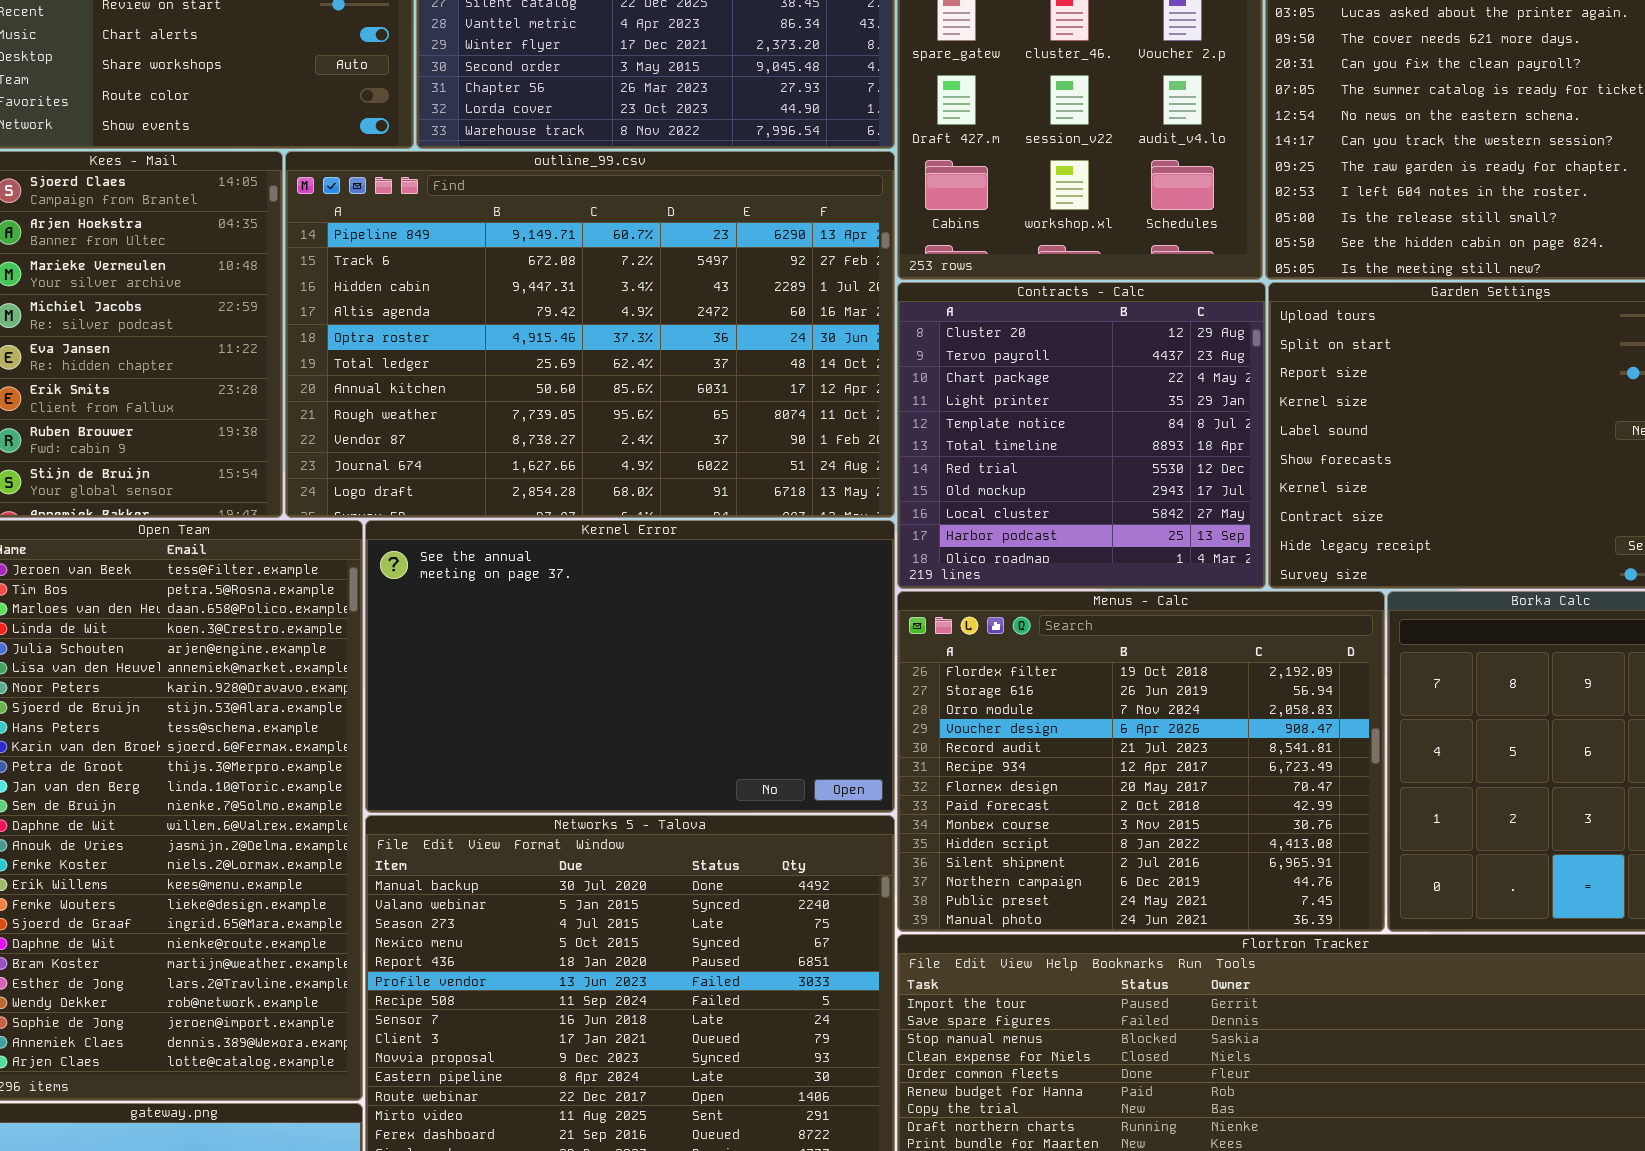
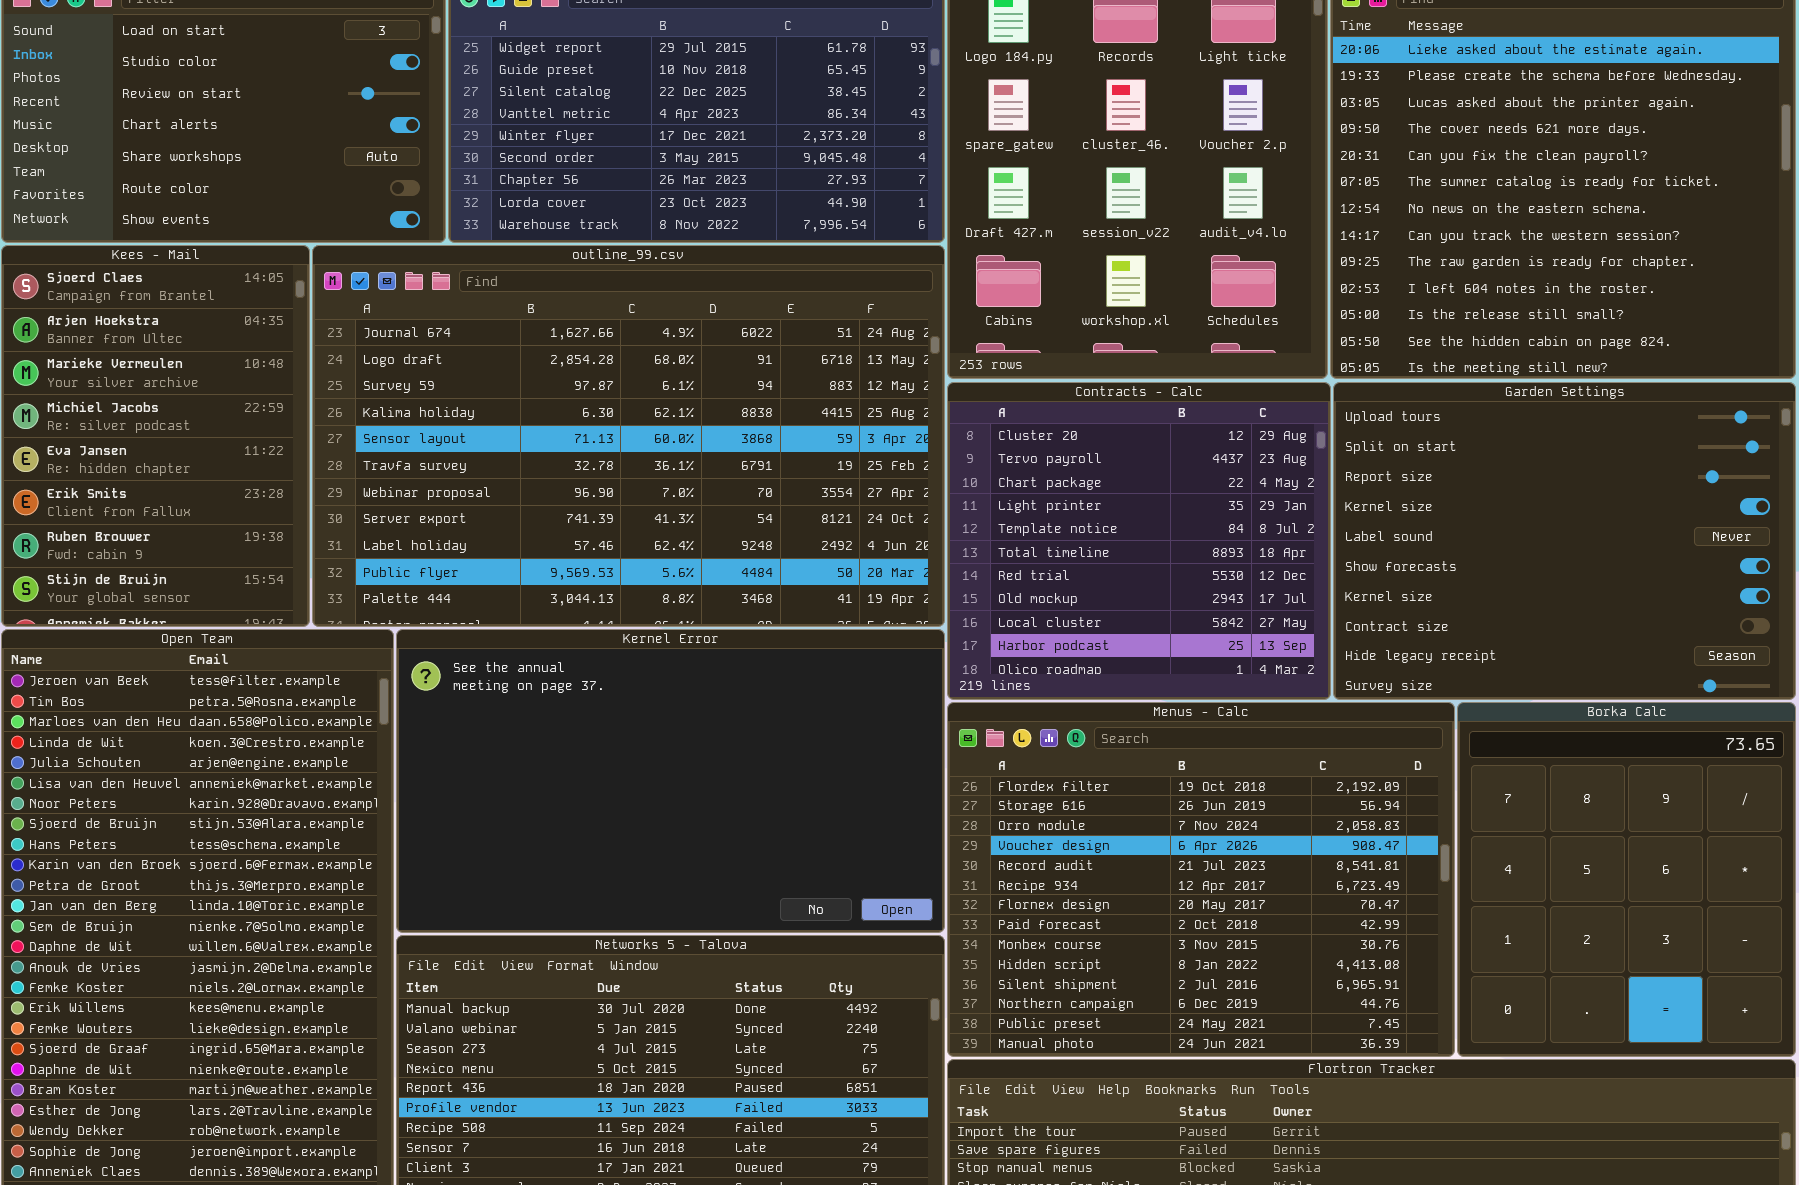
outline_99.csv: [285,151,895,518] -> [312,245,945,627], scrolled down 9 rows

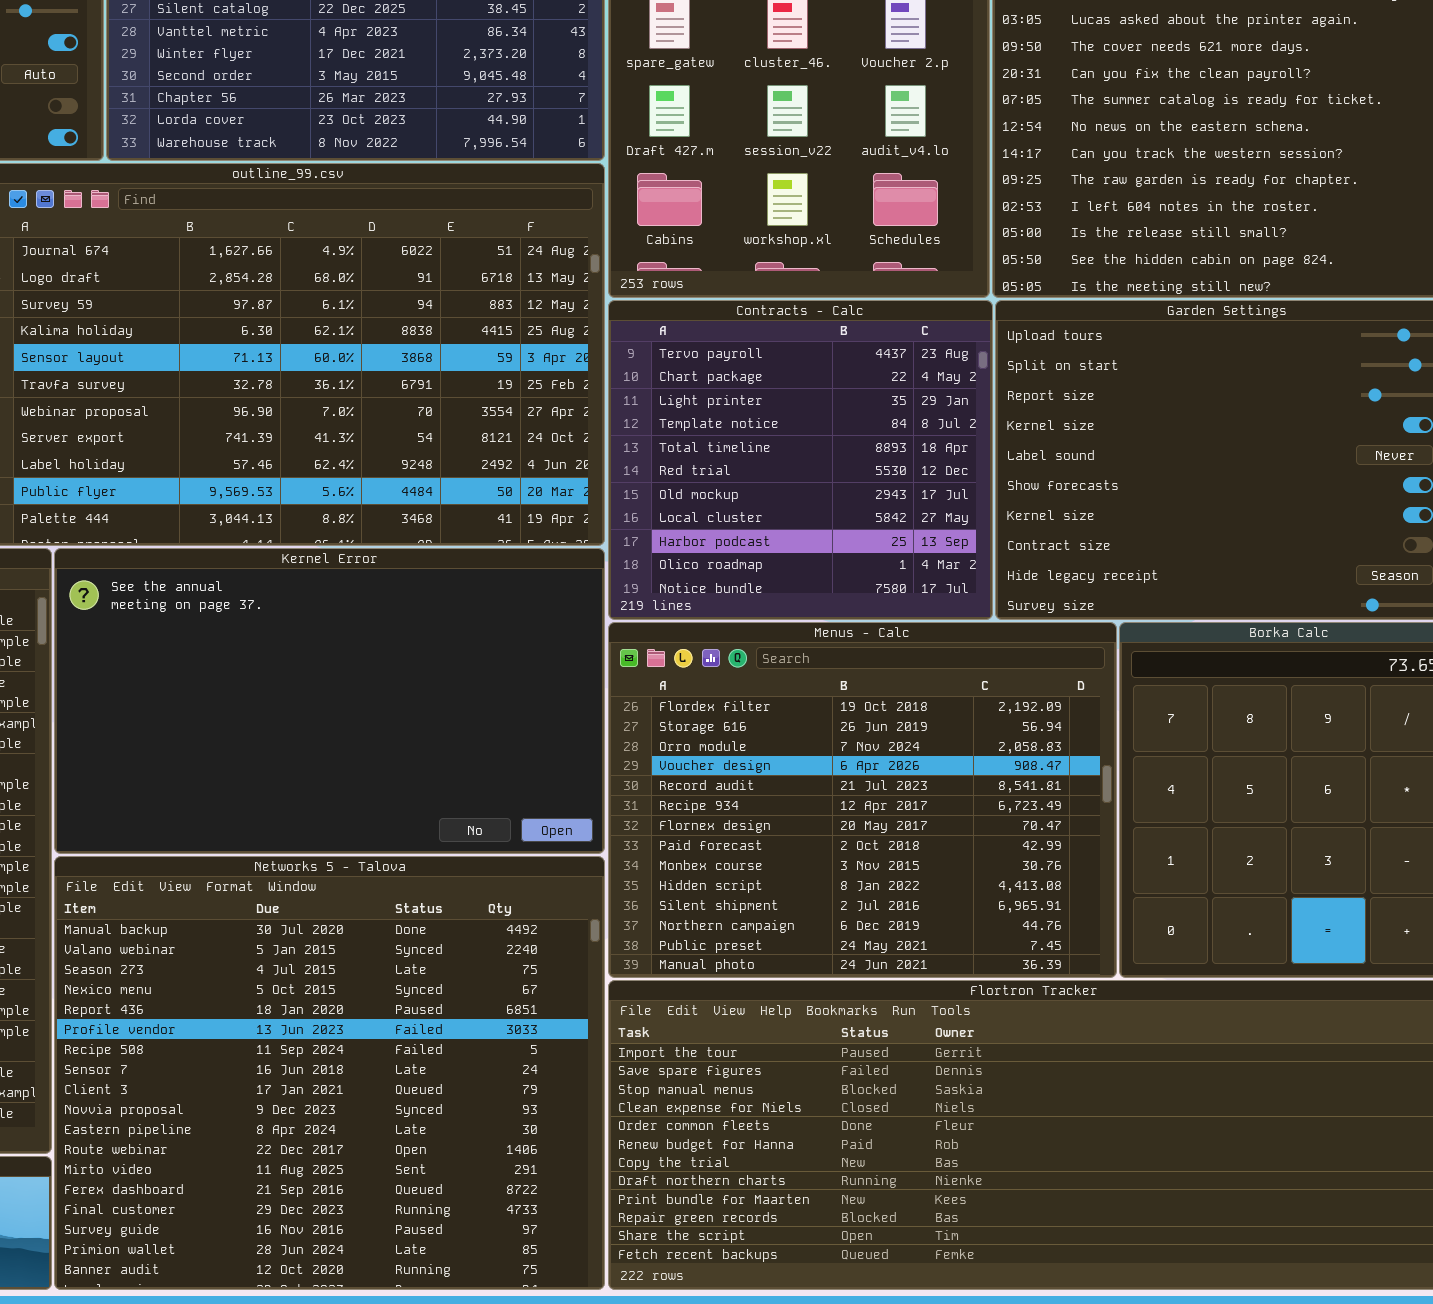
Contracts - Calc: [947,382,1331,700] -> [608,300,993,620], scrolled down 1 row

